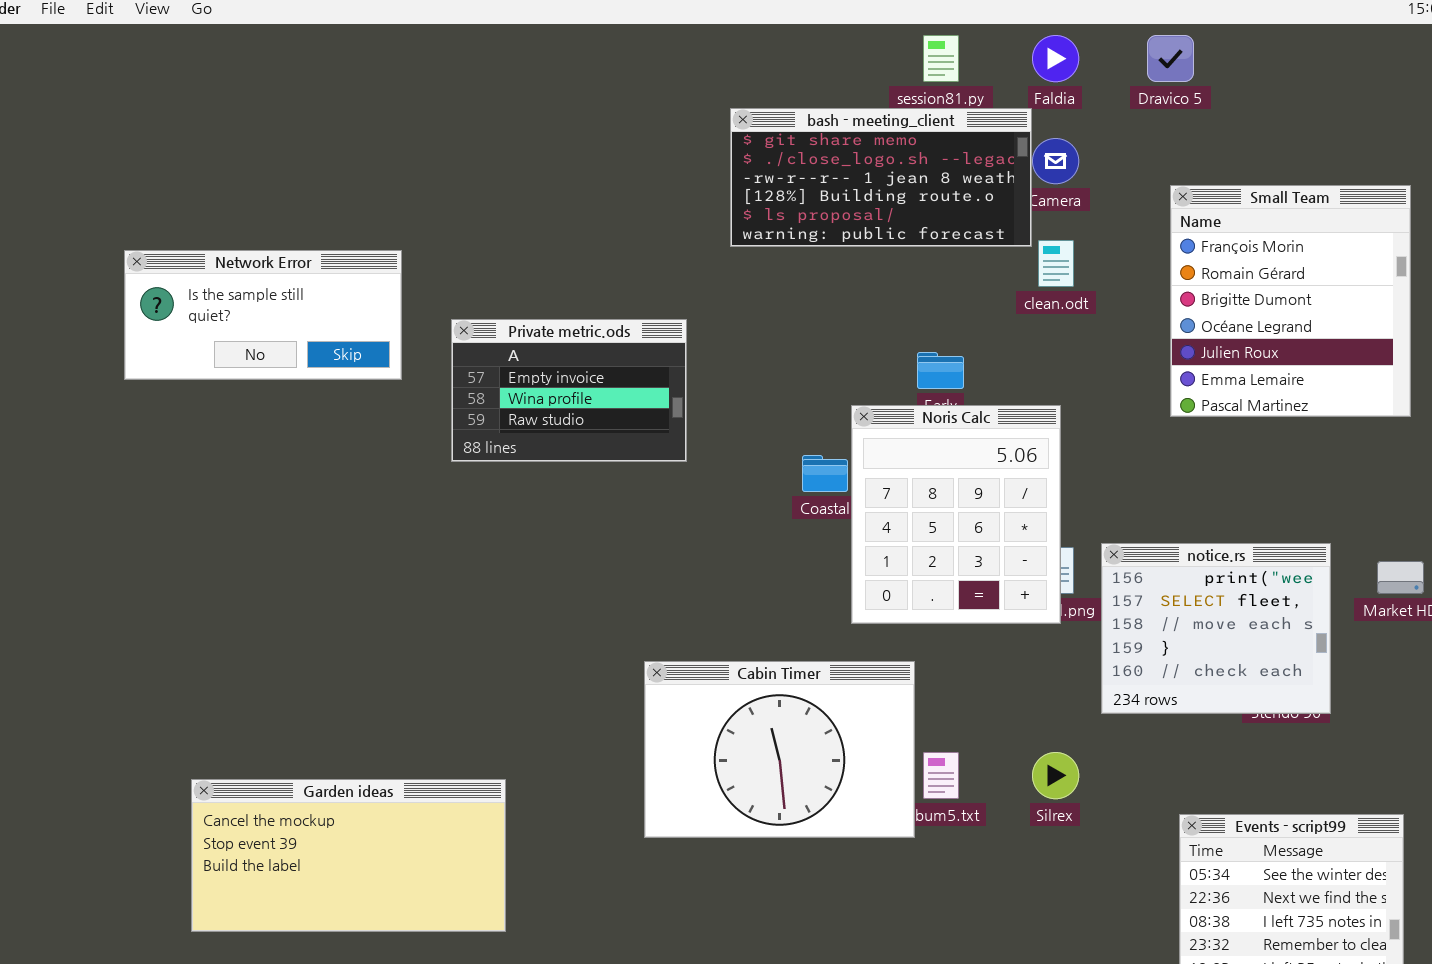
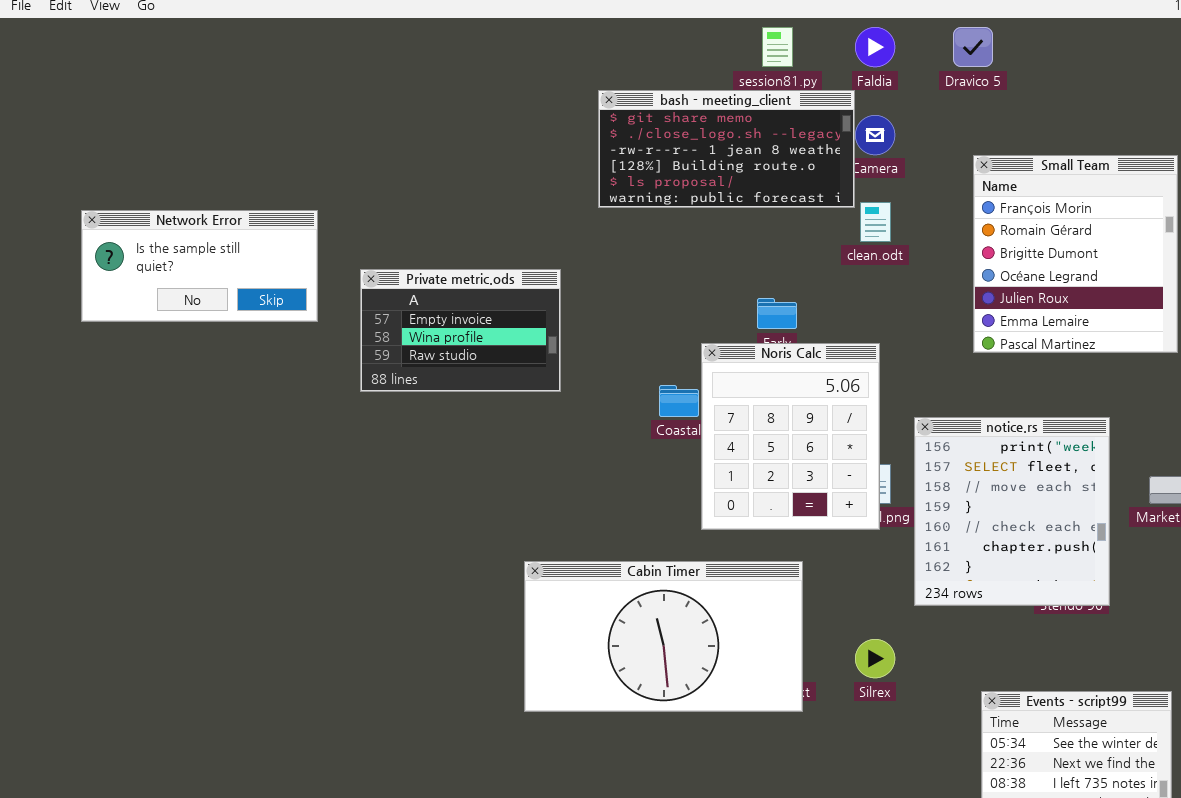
notice.rs: [1101,543,1331,714] -> [914,417,1110,606], resized
Cabin Timer: [644,661,915,838] -> [524,561,803,712], resized
Garden ideas: [191,779,506,932] -> none, closed

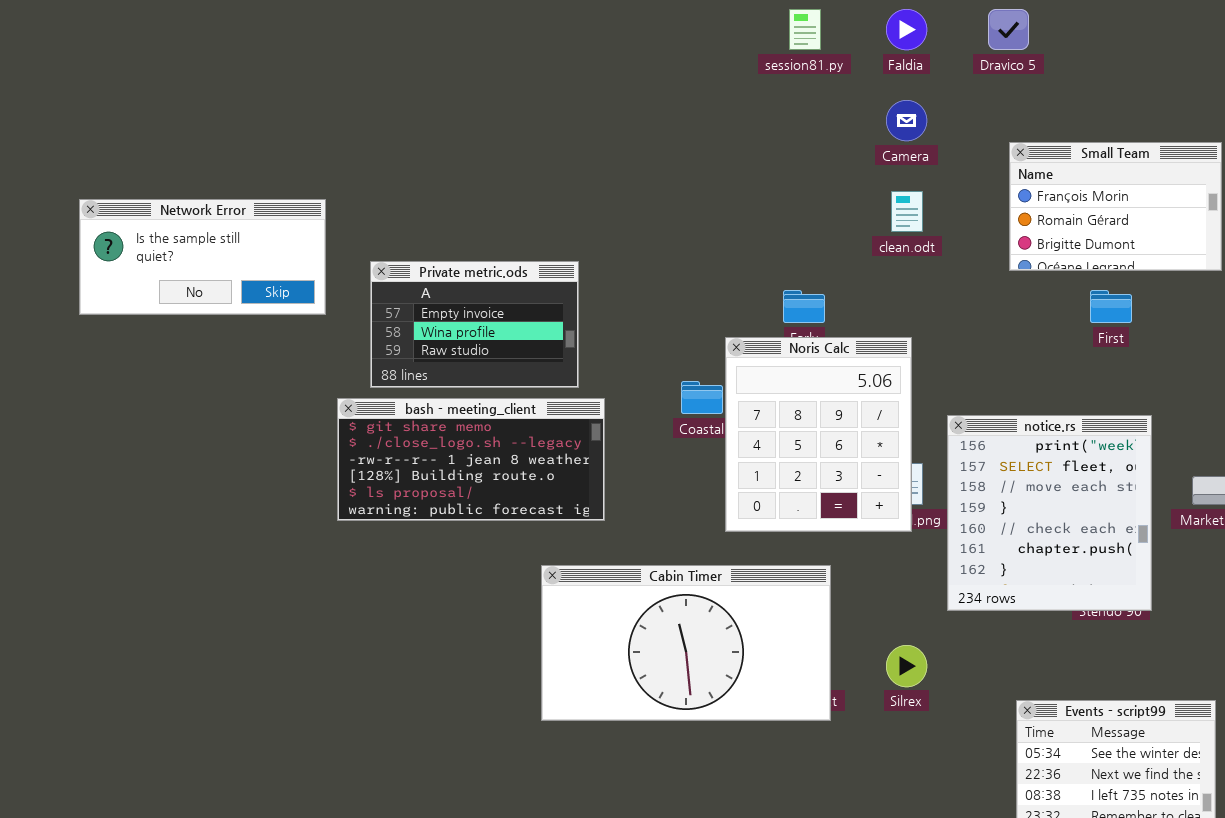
bash - meeting_client: [598,90,855,208] -> [337,398,605,521], moved
Small Team: [973,155,1178,353] -> [1009,142,1222,271], resized

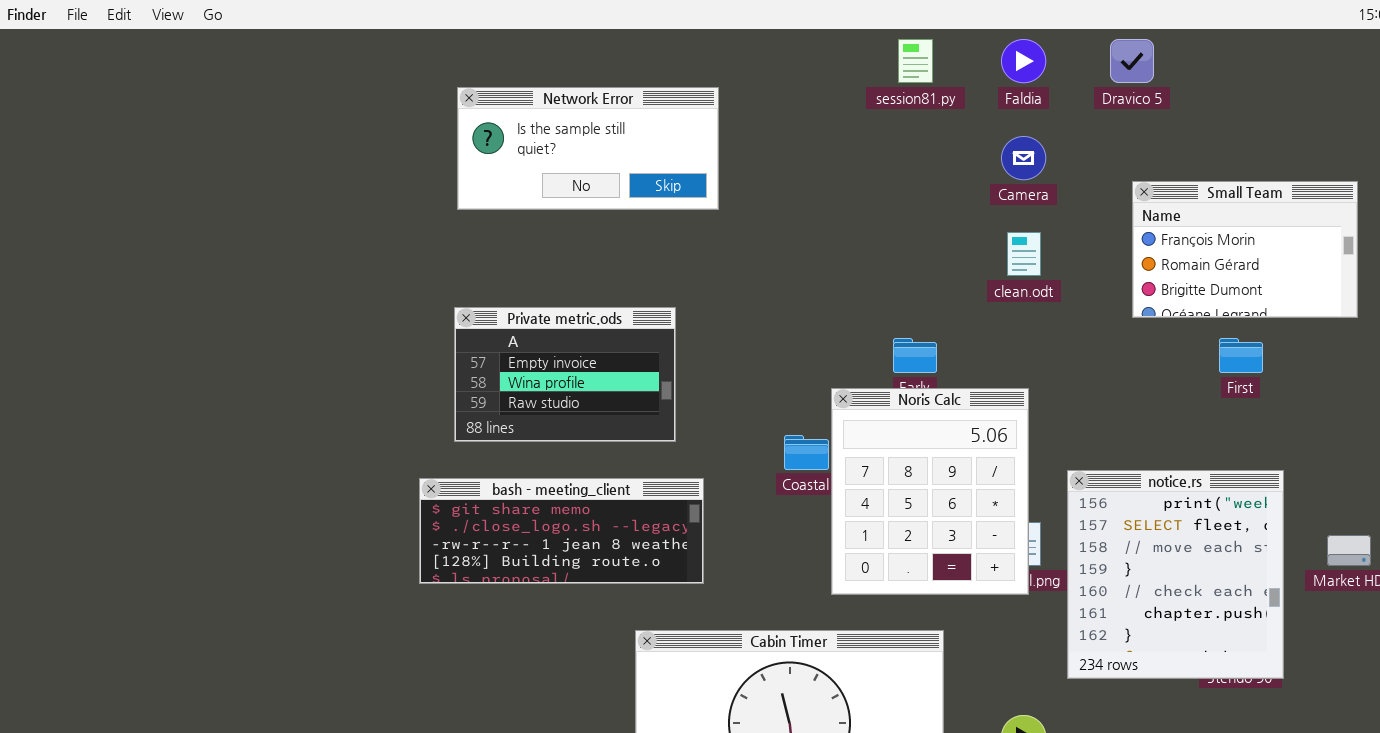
Network Error: [79,199,326,315] -> [457,87,719,210], moved
bash - meeting_client: [337,398,605,521] -> [419,478,704,584], resized

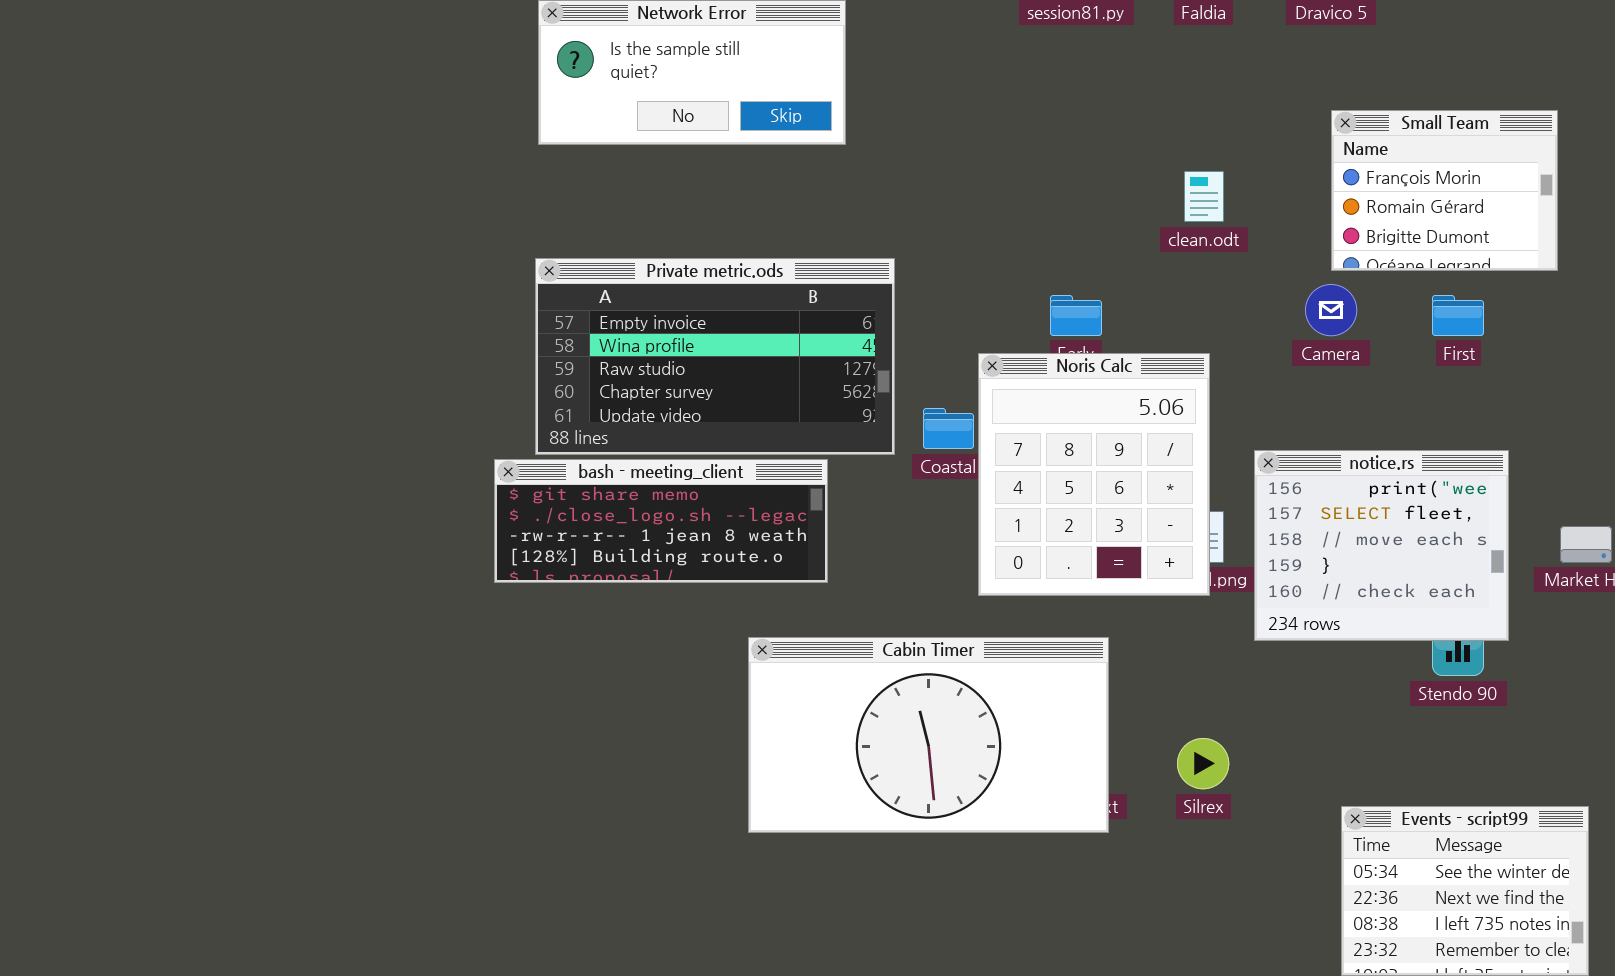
Camera: [1001,136,1046,180] -> [1305,284,1357,336], moved
Small Team: [1132,181,1358,318] -> [1331,110,1558,271], resized
Private metric.ods: [454,307,676,442] -> [535,258,895,455], resized
notice.rs: [1067,470,1284,679] -> [1254,450,1509,641], resized

